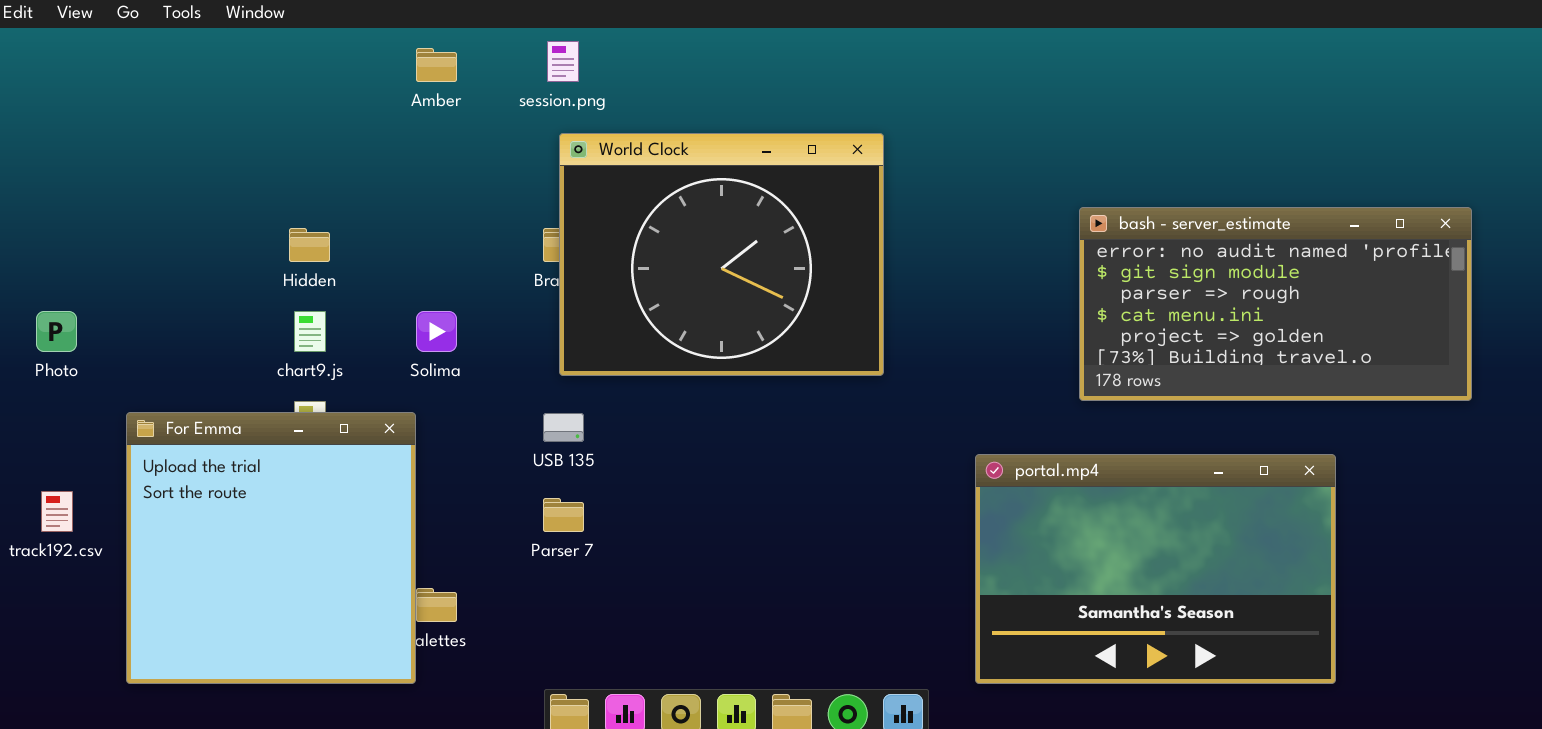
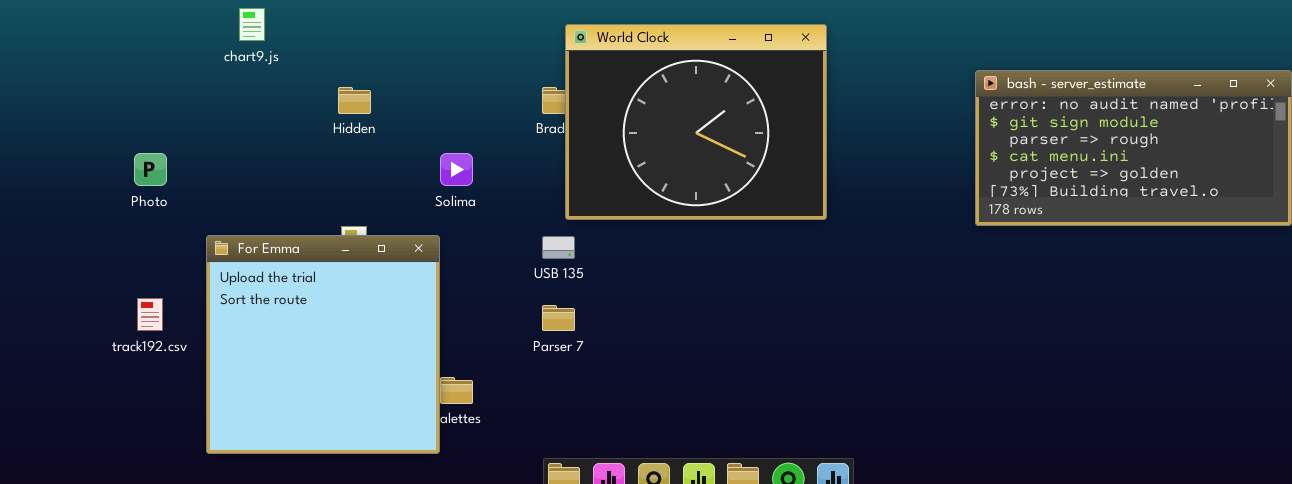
World Clock: [559,133,884,376] -> [565,24,827,220], moved
chart9.js: [294,311,326,352] -> [239,8,265,41], moved
portal.mp4: [975,454,1336,684] -> none, closed

